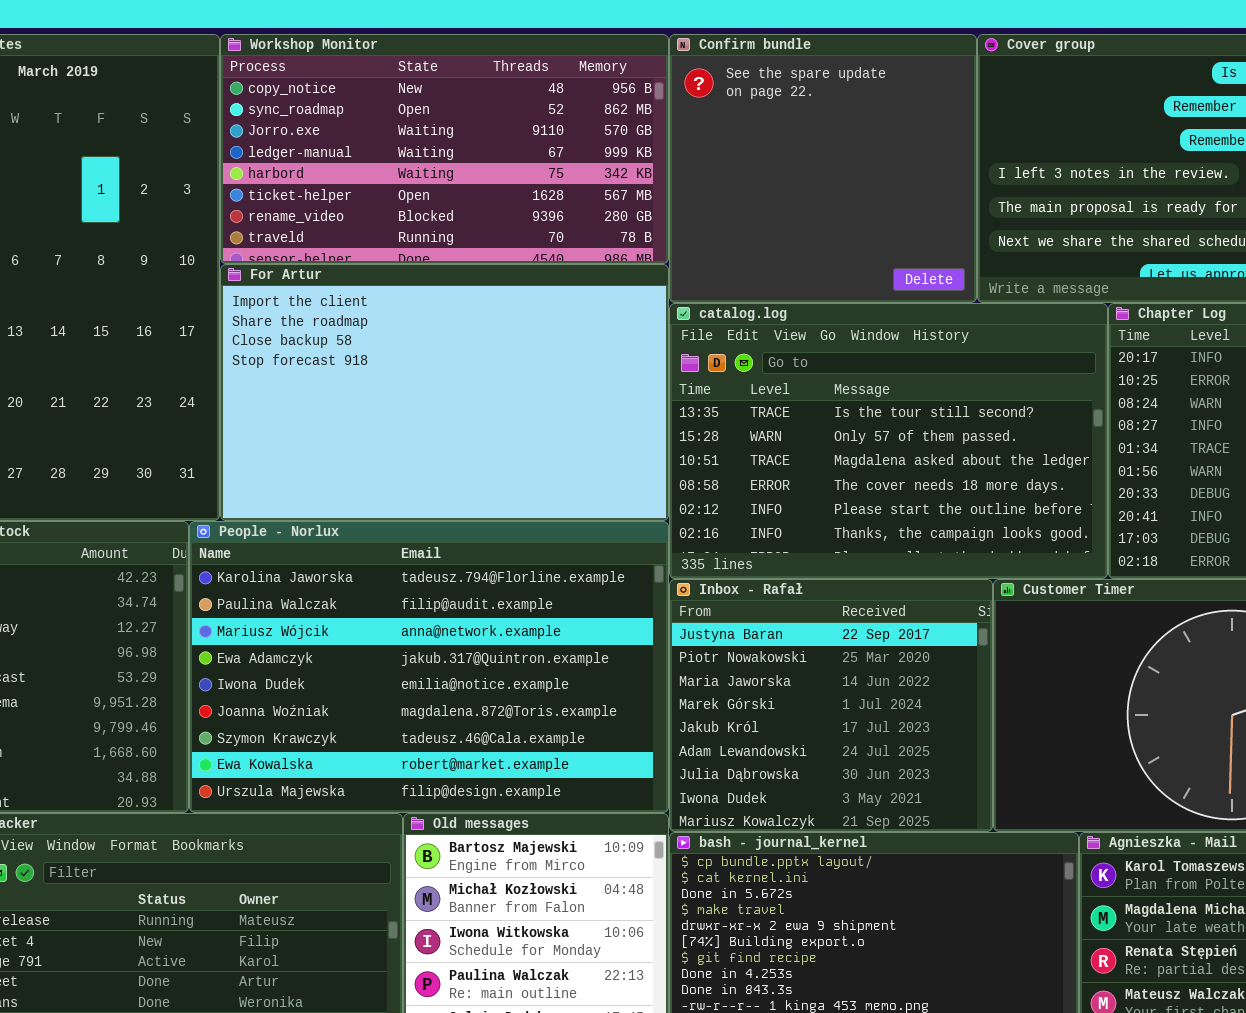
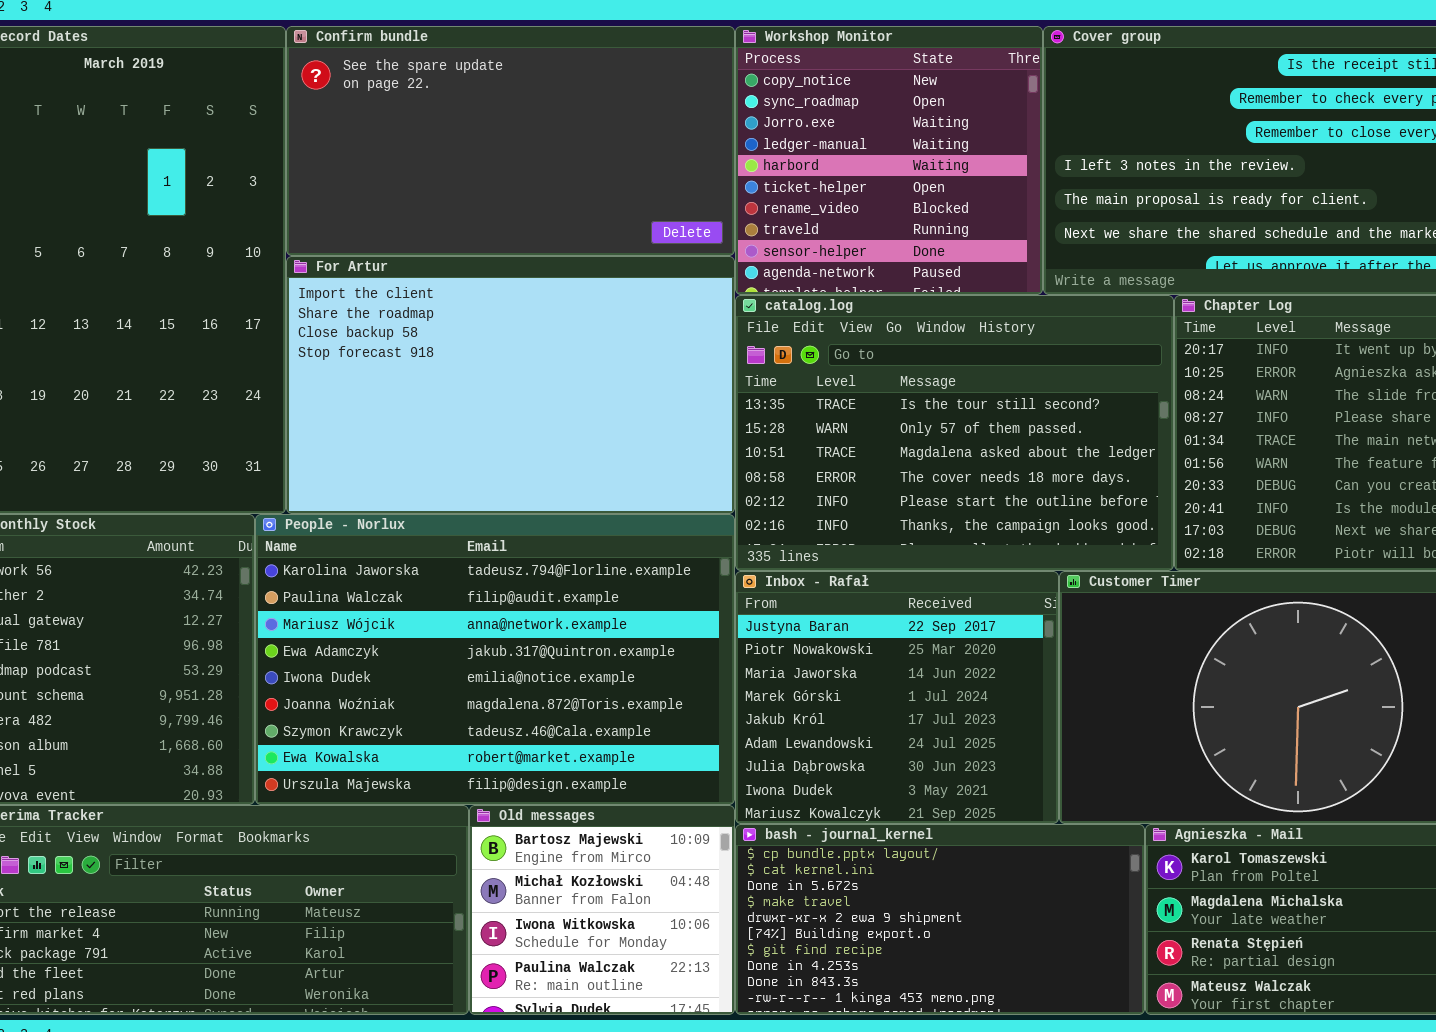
Workshop Monitor: [220,34,669,264] -> [735,26,1043,295], moved, resized
Confirm bundle: [669,34,977,303] -> [286,26,735,256], moved, resized

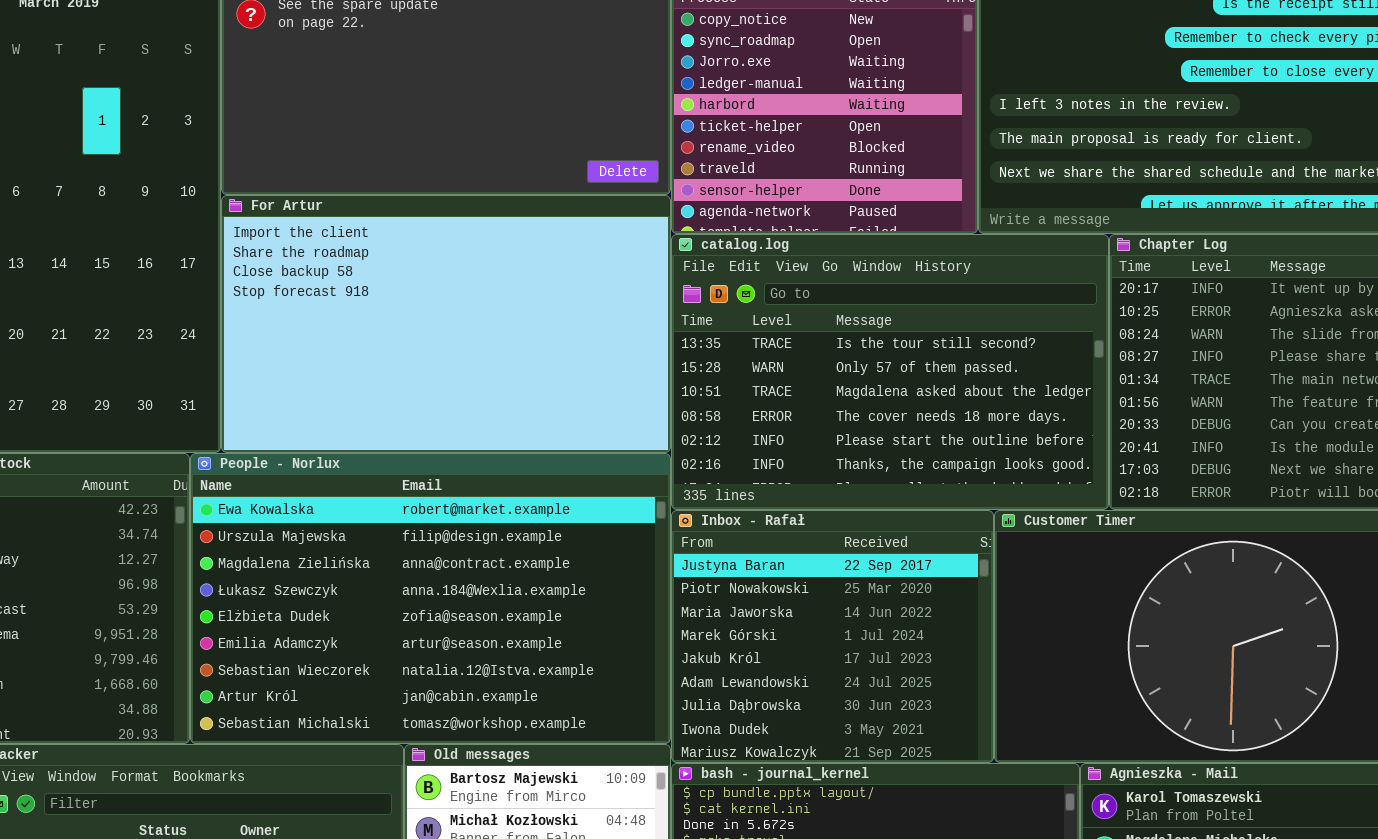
People - Norlux: [255,514,735,805] -> [190,453,671,744], scrolled down 7 rows

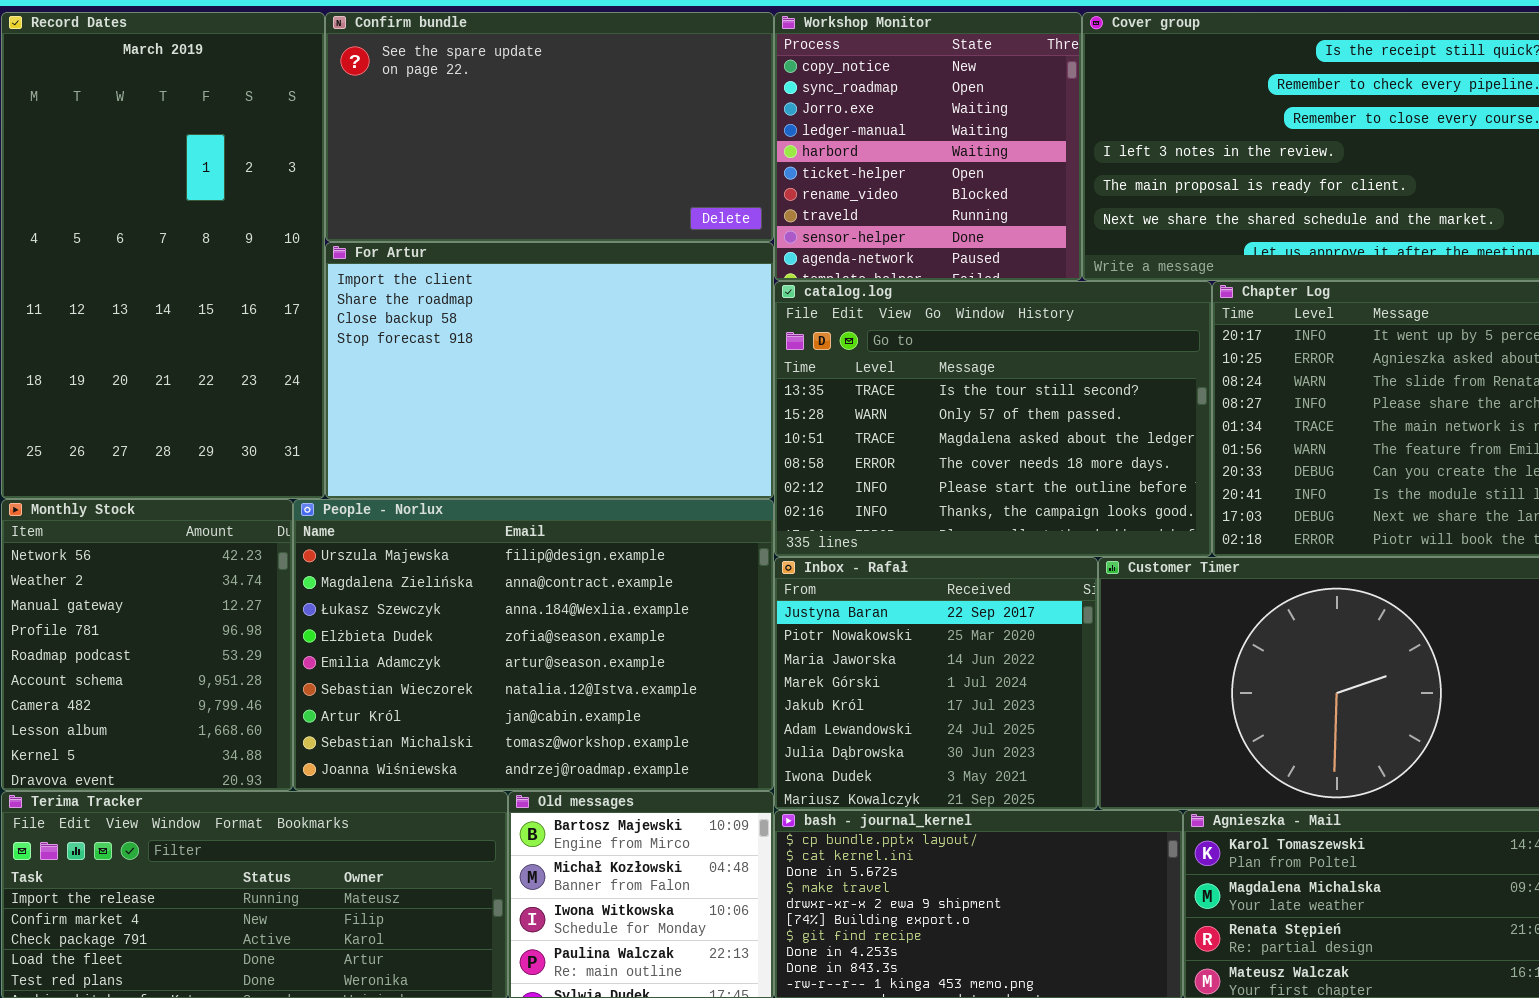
People - Norlux: [190,453,671,744] -> [293,499,774,791], scrolled down 1 row

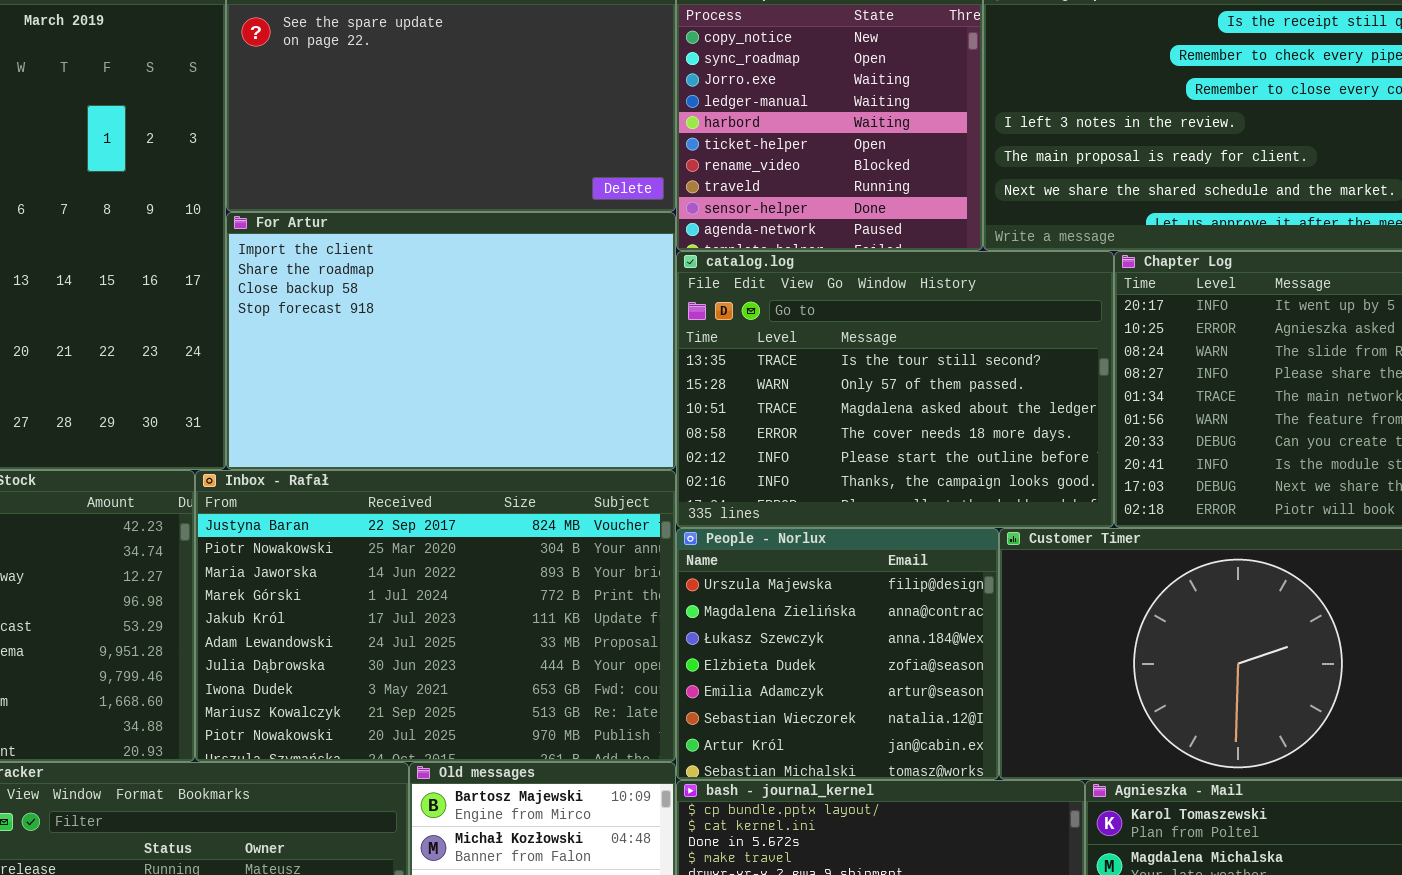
People - Norlux: [293,499,774,791] -> [676,528,999,780], moved, resized
Inbox - Rafał: [774,557,1098,810] -> [195,470,676,762], moved, resized

